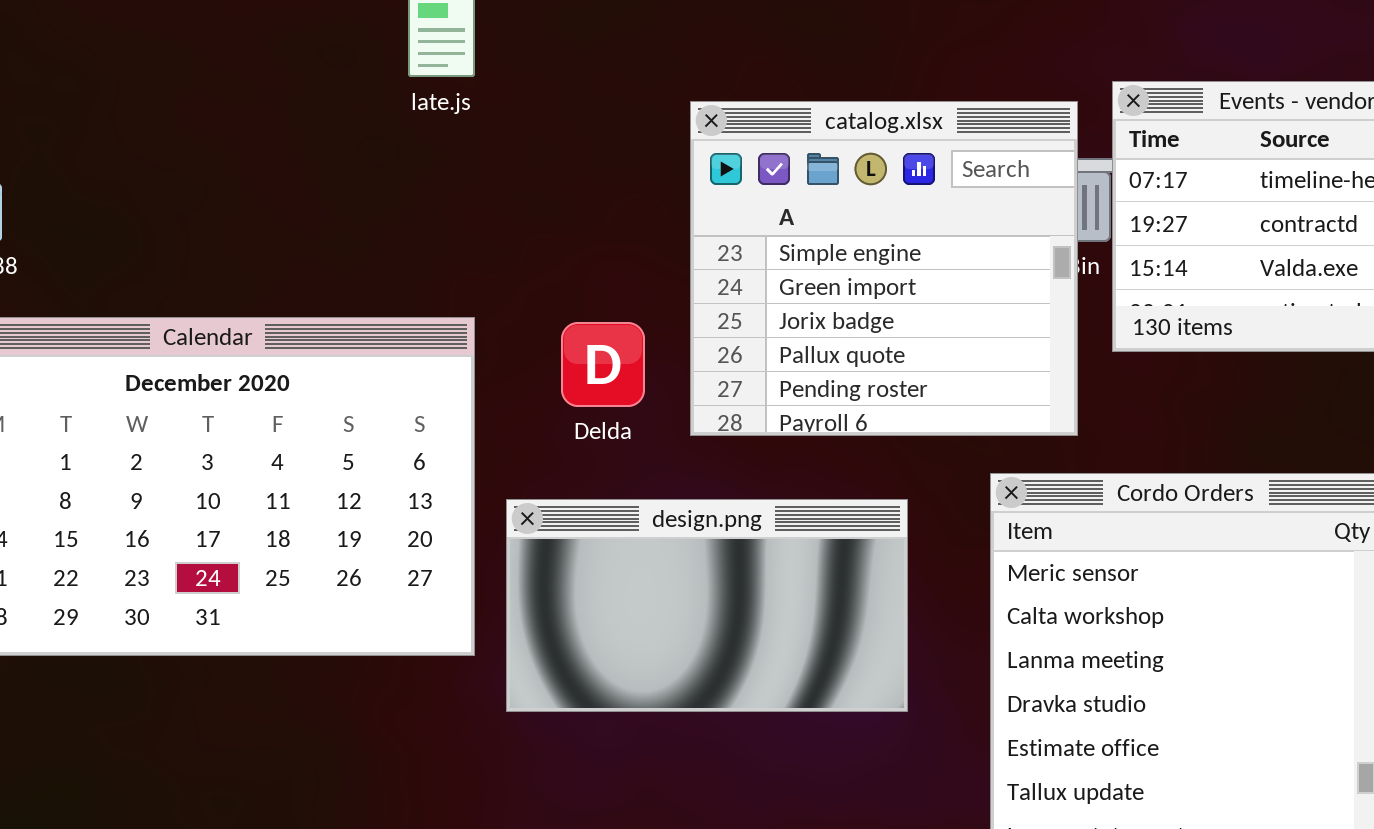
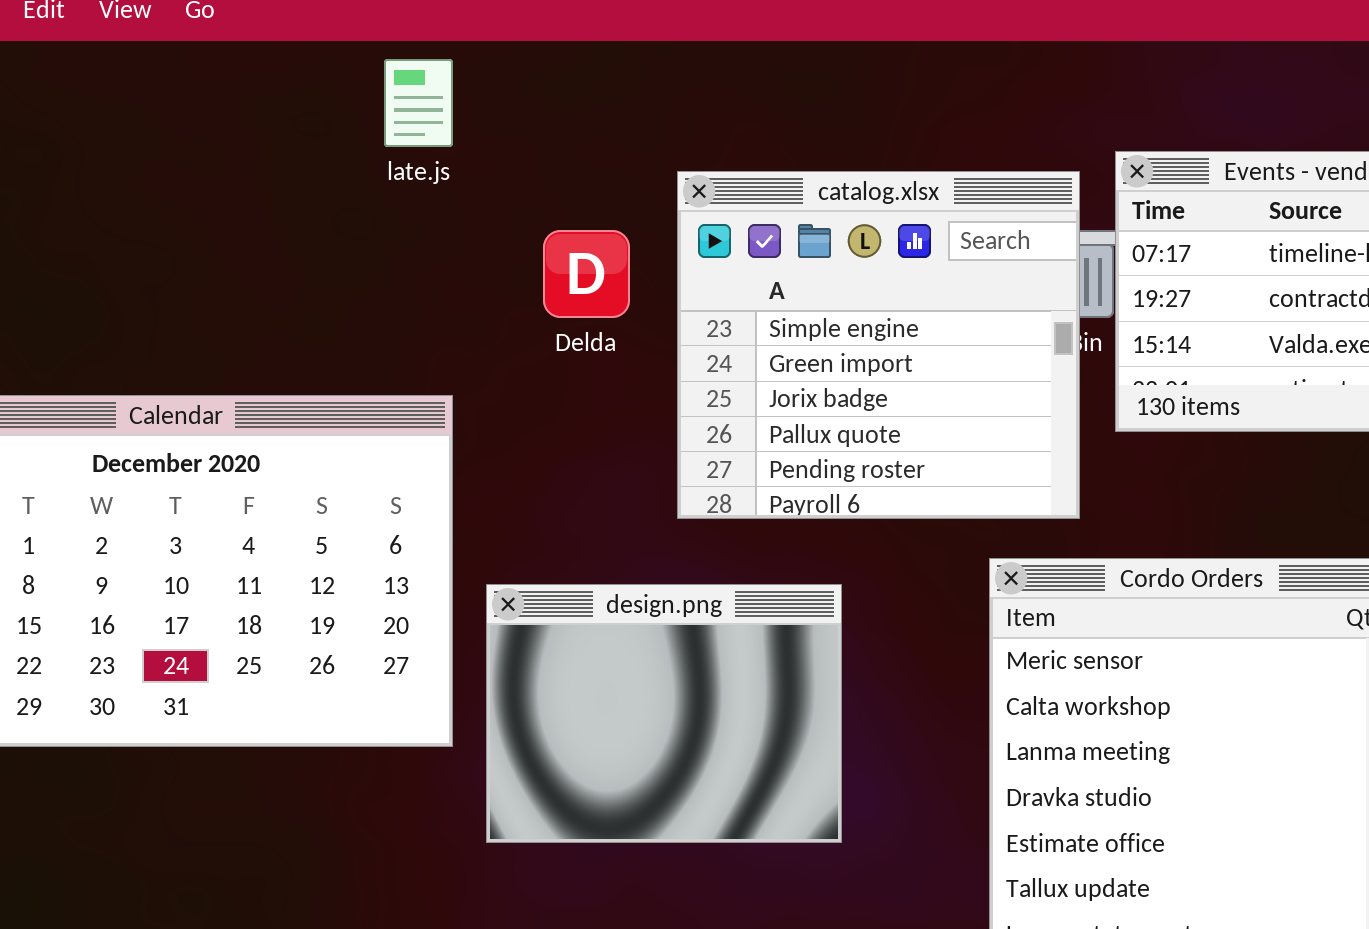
Delda: [561,322,645,407] -> [543,230,630,318], moved
design.png: [506,499,908,712] -> [486,584,842,843], resized

